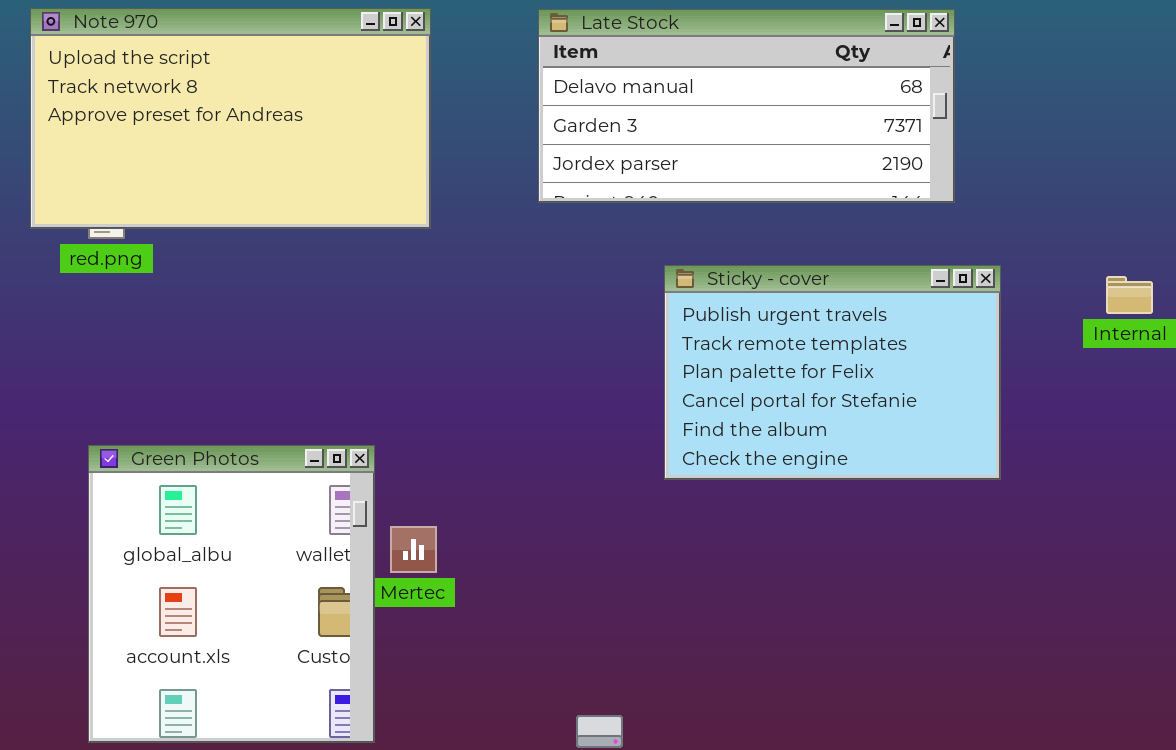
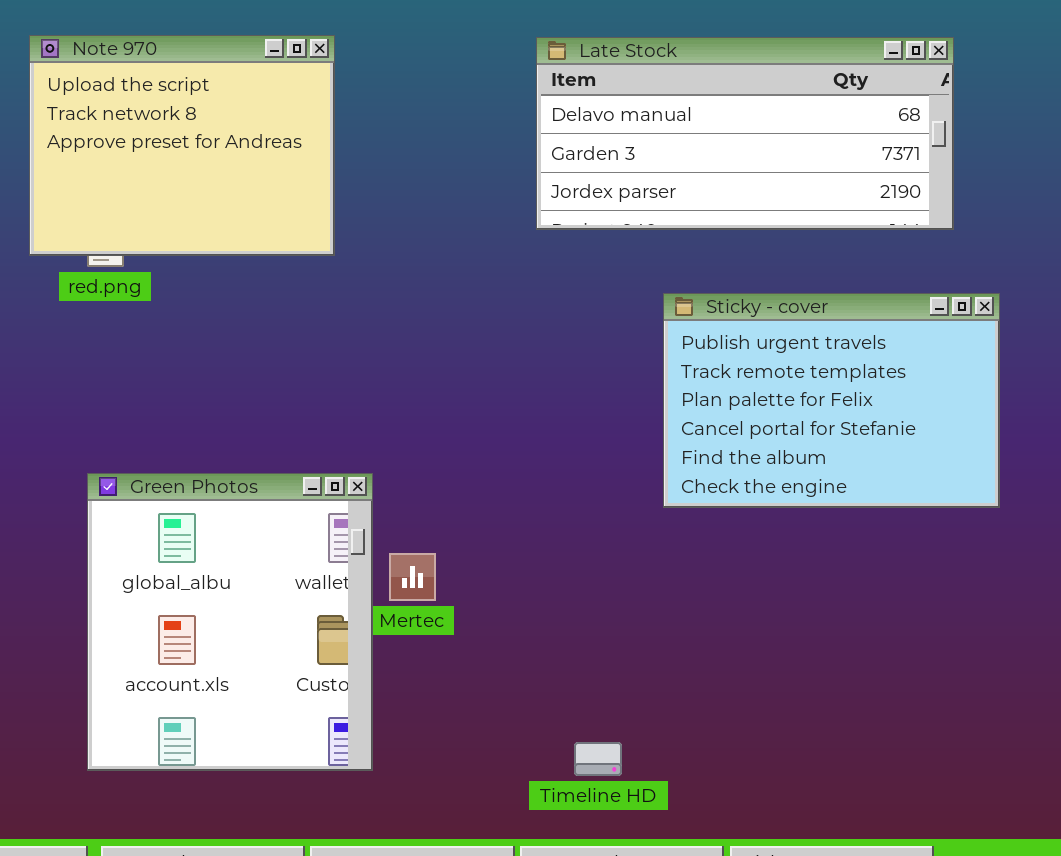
Note 970: [30,8,431,229] -> [29,35,335,256], resized

